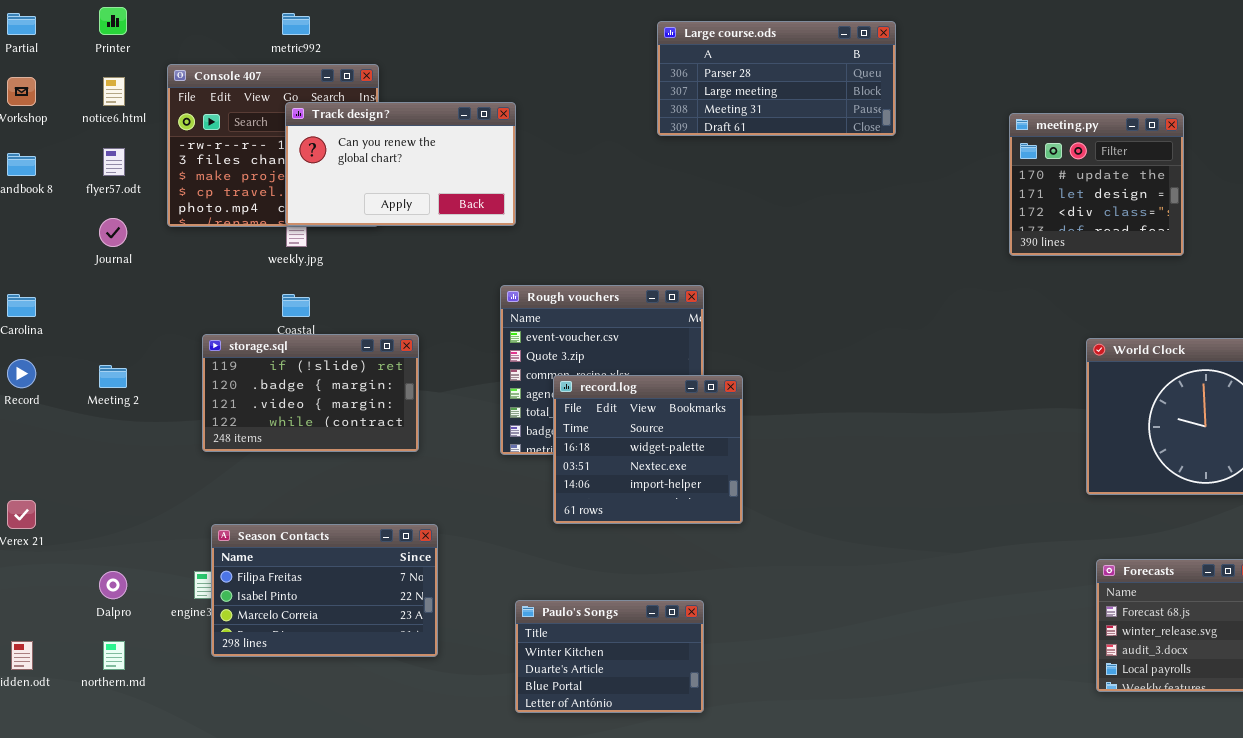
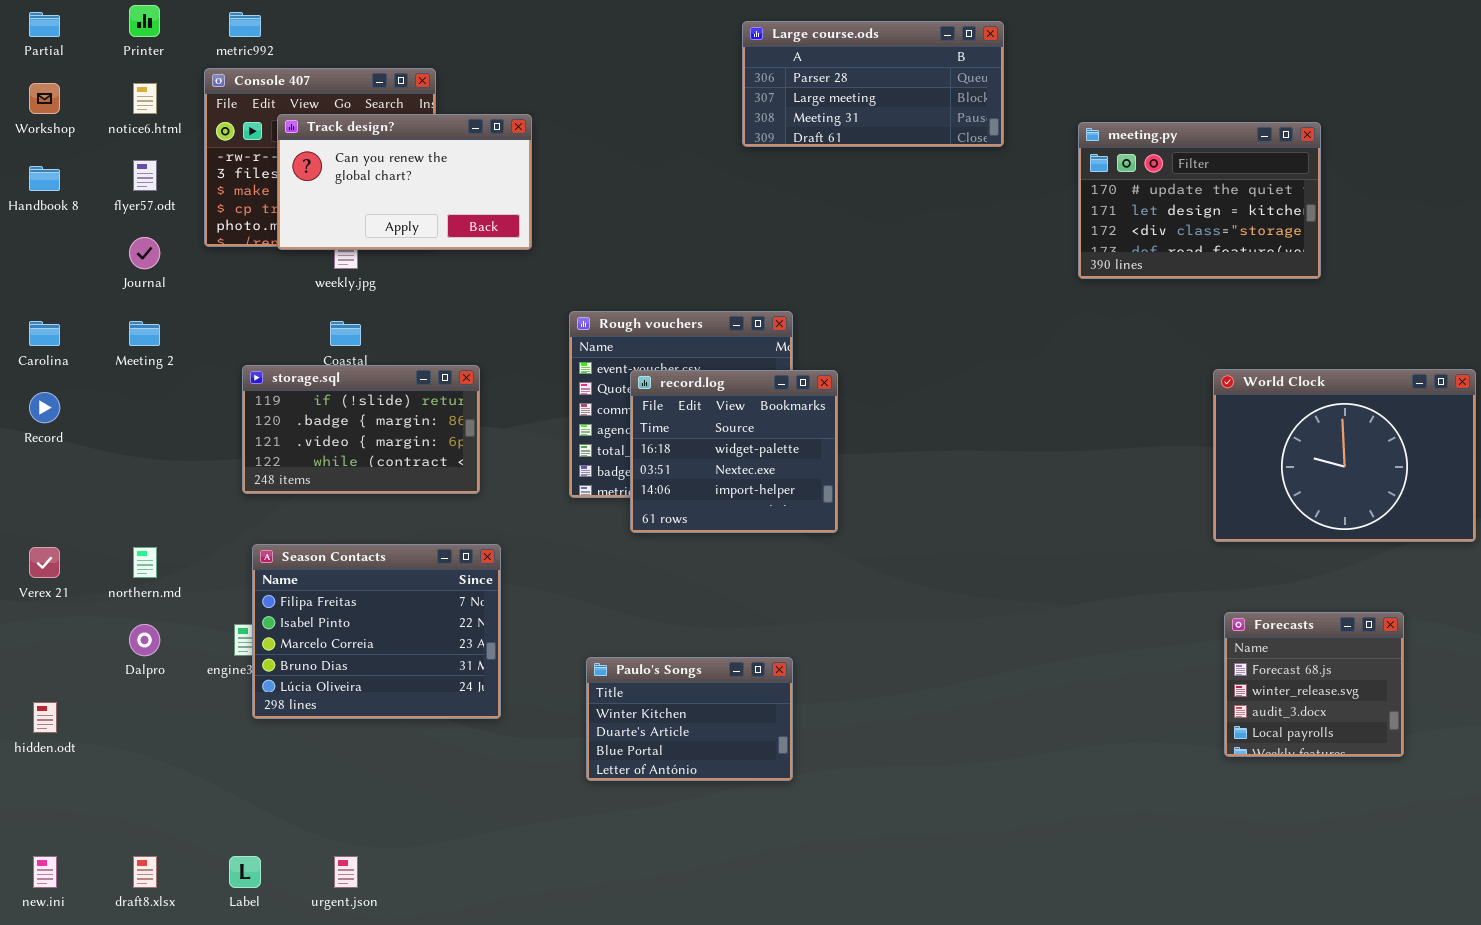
metric992: [282,13,310,35] -> [229,12,261,37], moved
Track design?: [285,102,516,226] -> [277,114,532,250], moved
meeting.py: [1009,113,1184,256] -> [1078,122,1321,279], resized
Meeting 2: [99,365,127,388] -> [129,321,160,346], moved
record.log: [553,375,743,524] -> [630,370,838,533], moved
Season Contacts: [211,524,438,657] -> [252,544,501,719], resized
northern.md: [103,641,125,670] -> [133,547,157,578], moved

